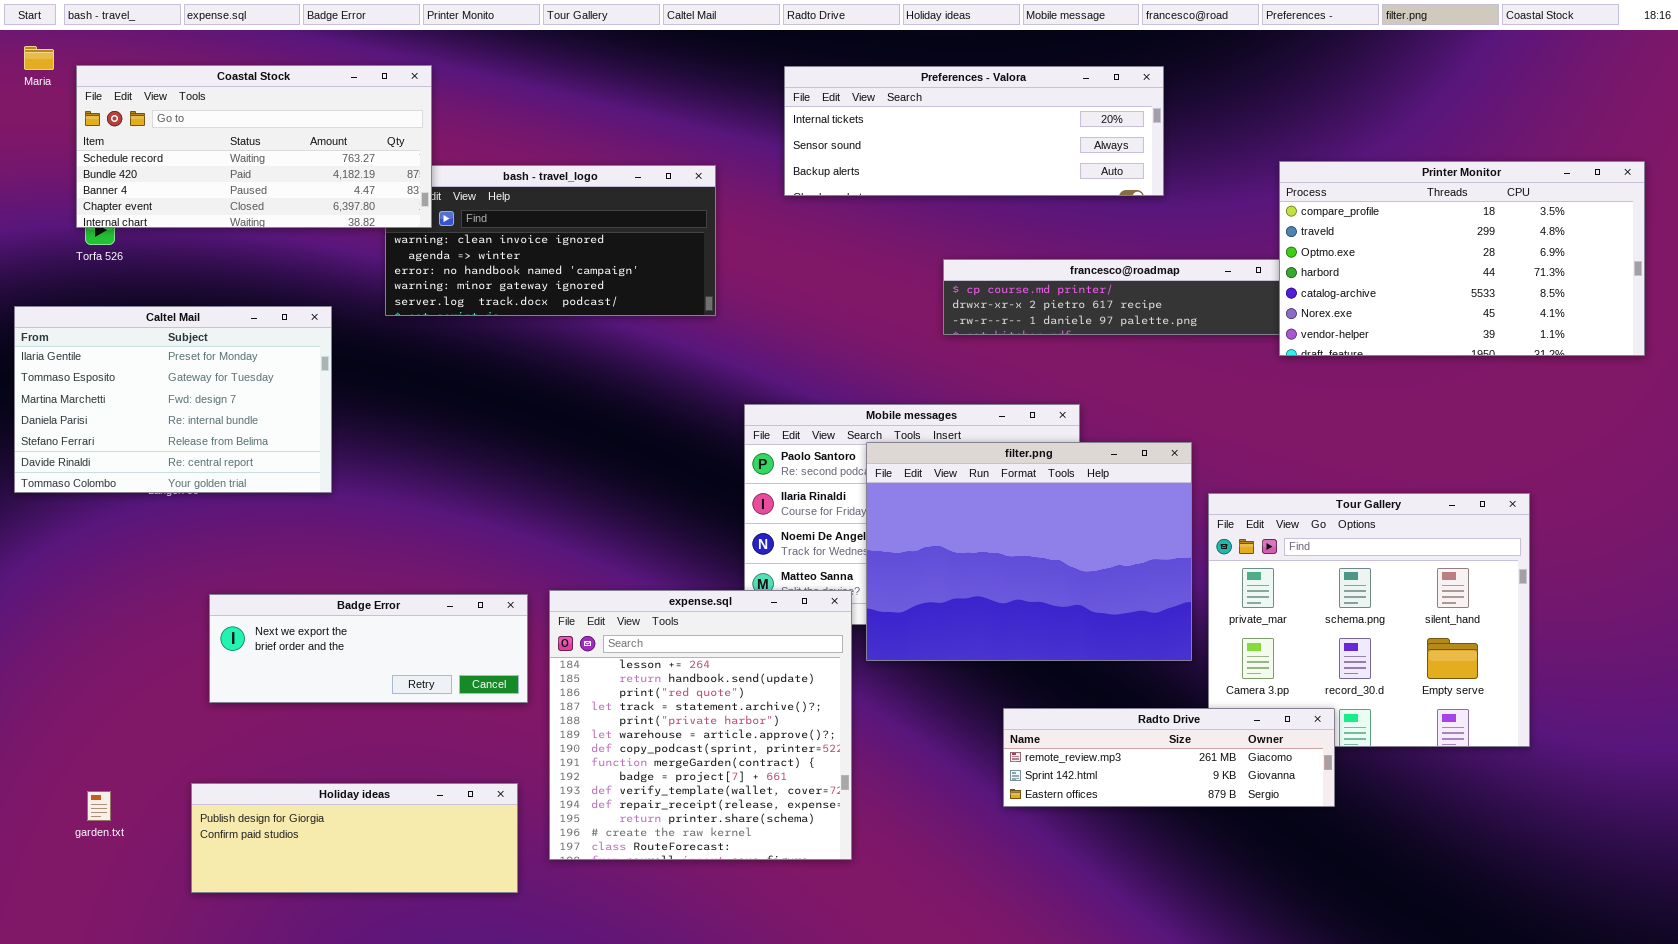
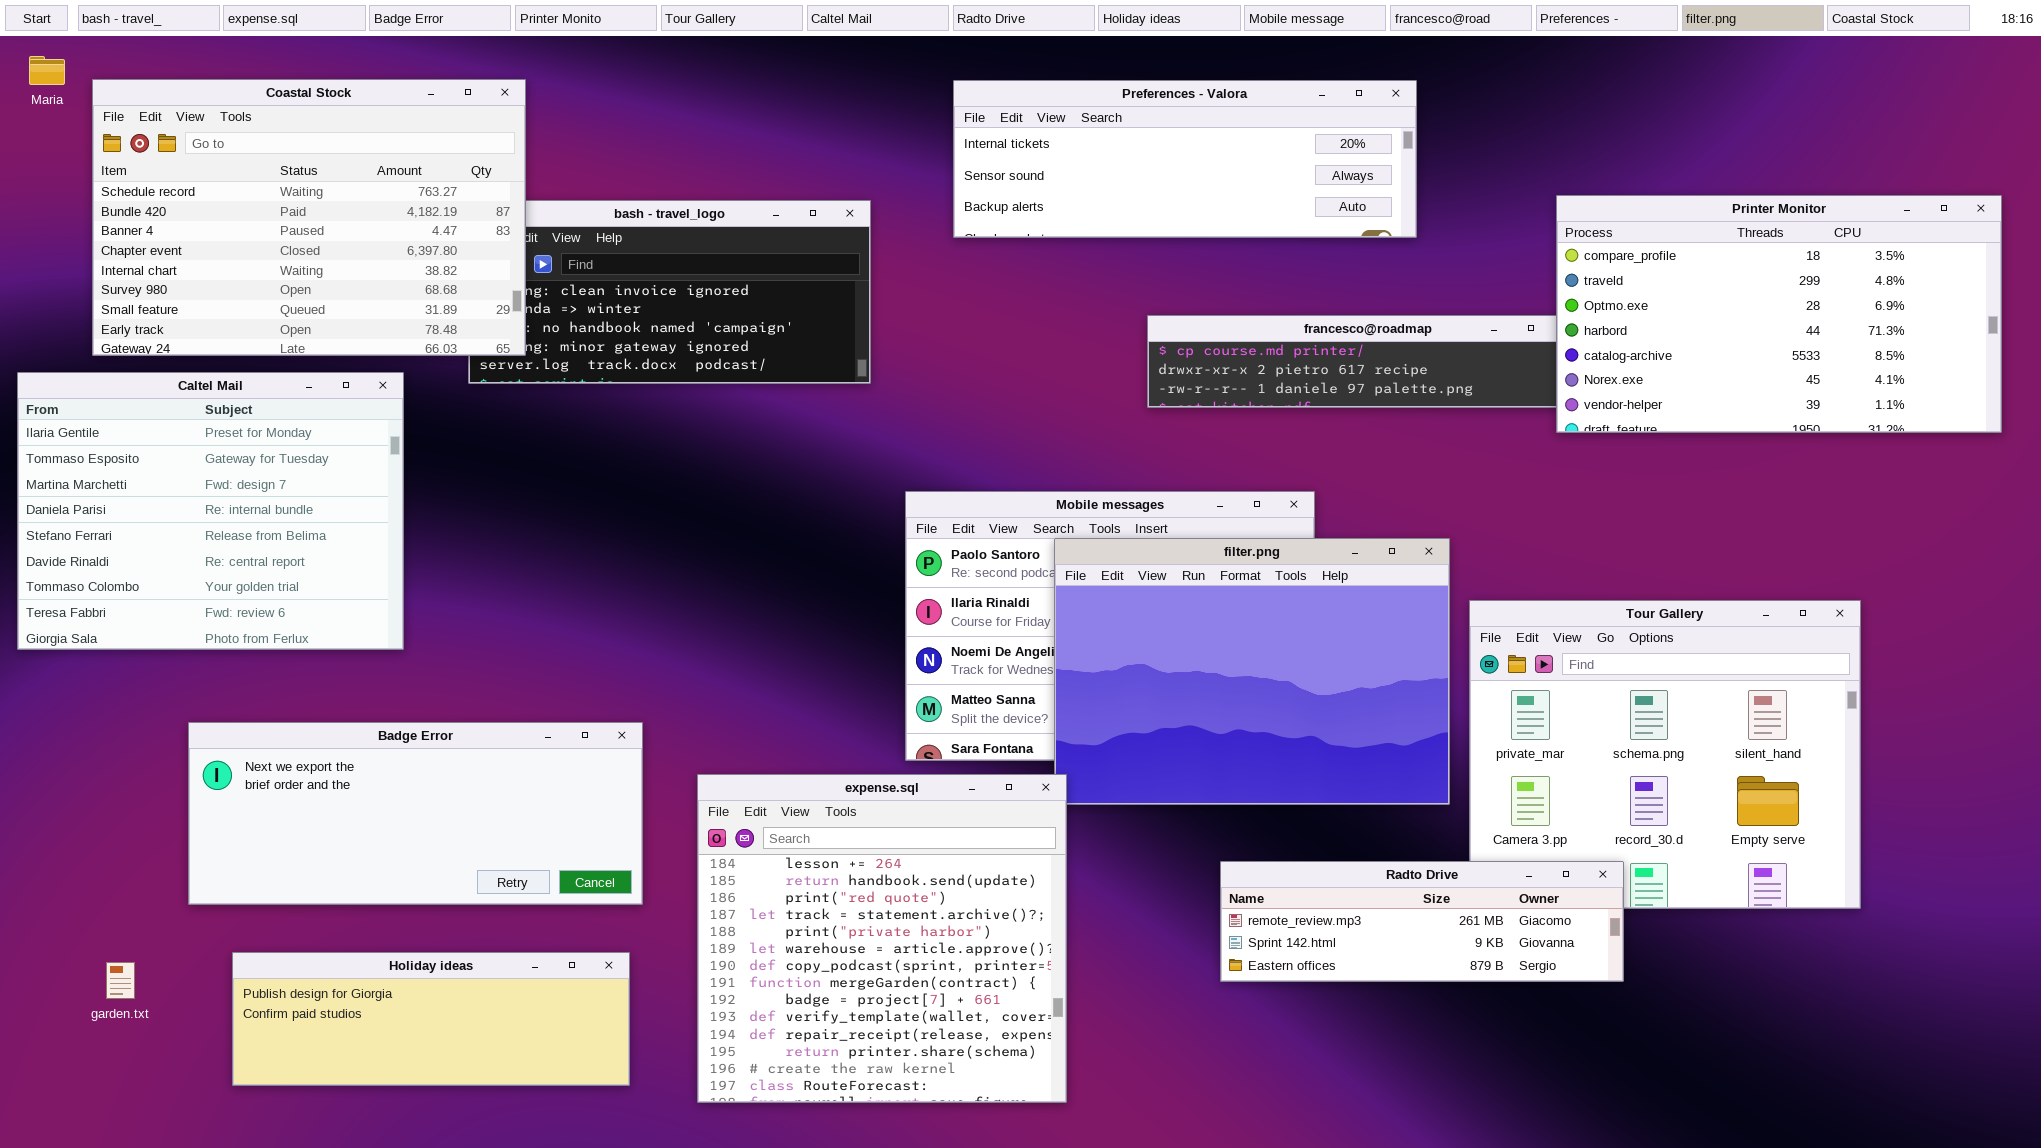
Coastal Stock: [76,65,432,228] -> [92,79,526,356], resized
Caltel Mail: [14,306,332,493] -> [17,372,404,650], resized
expense.sql: [549,590,852,860] -> [697,774,1067,1103], moved
Badge Error: [209,594,528,703] -> [188,722,643,905], resized

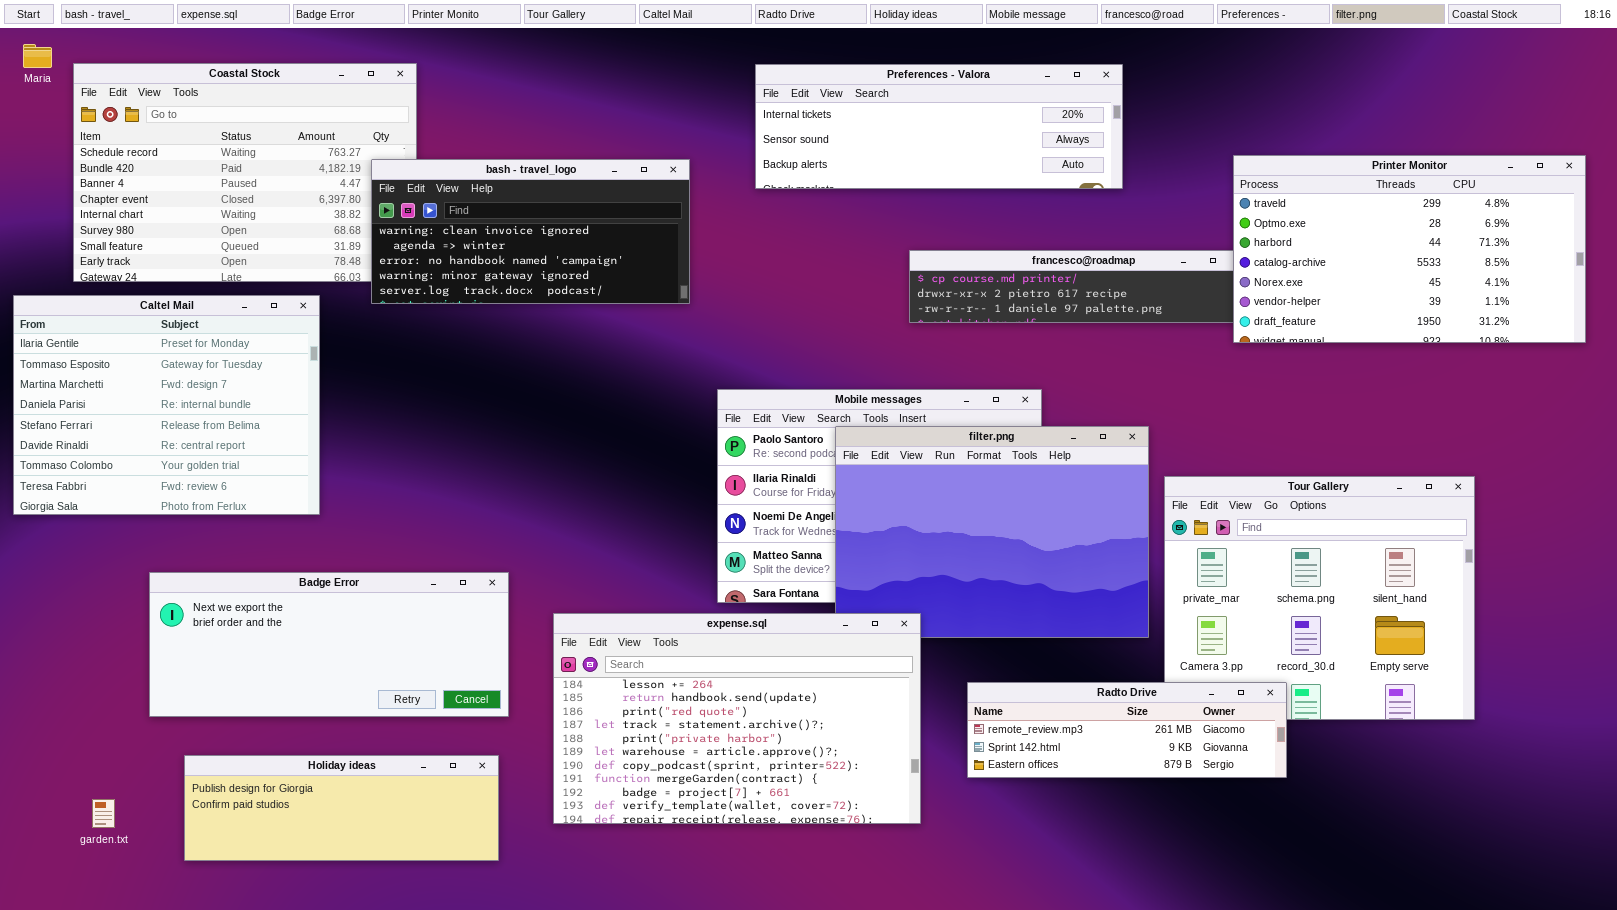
Printer Monitor: [1556,195,2002,433] -> [1233,155,1586,343], scrolled down 1 row
bash - travel_logo: [468,200,871,384] -> [371,159,690,304], raised
expense.sql: [697,774,1067,1103] -> [553,613,921,824], resized
garden.txt: [106,962,135,999] -> [92,799,115,828], moved

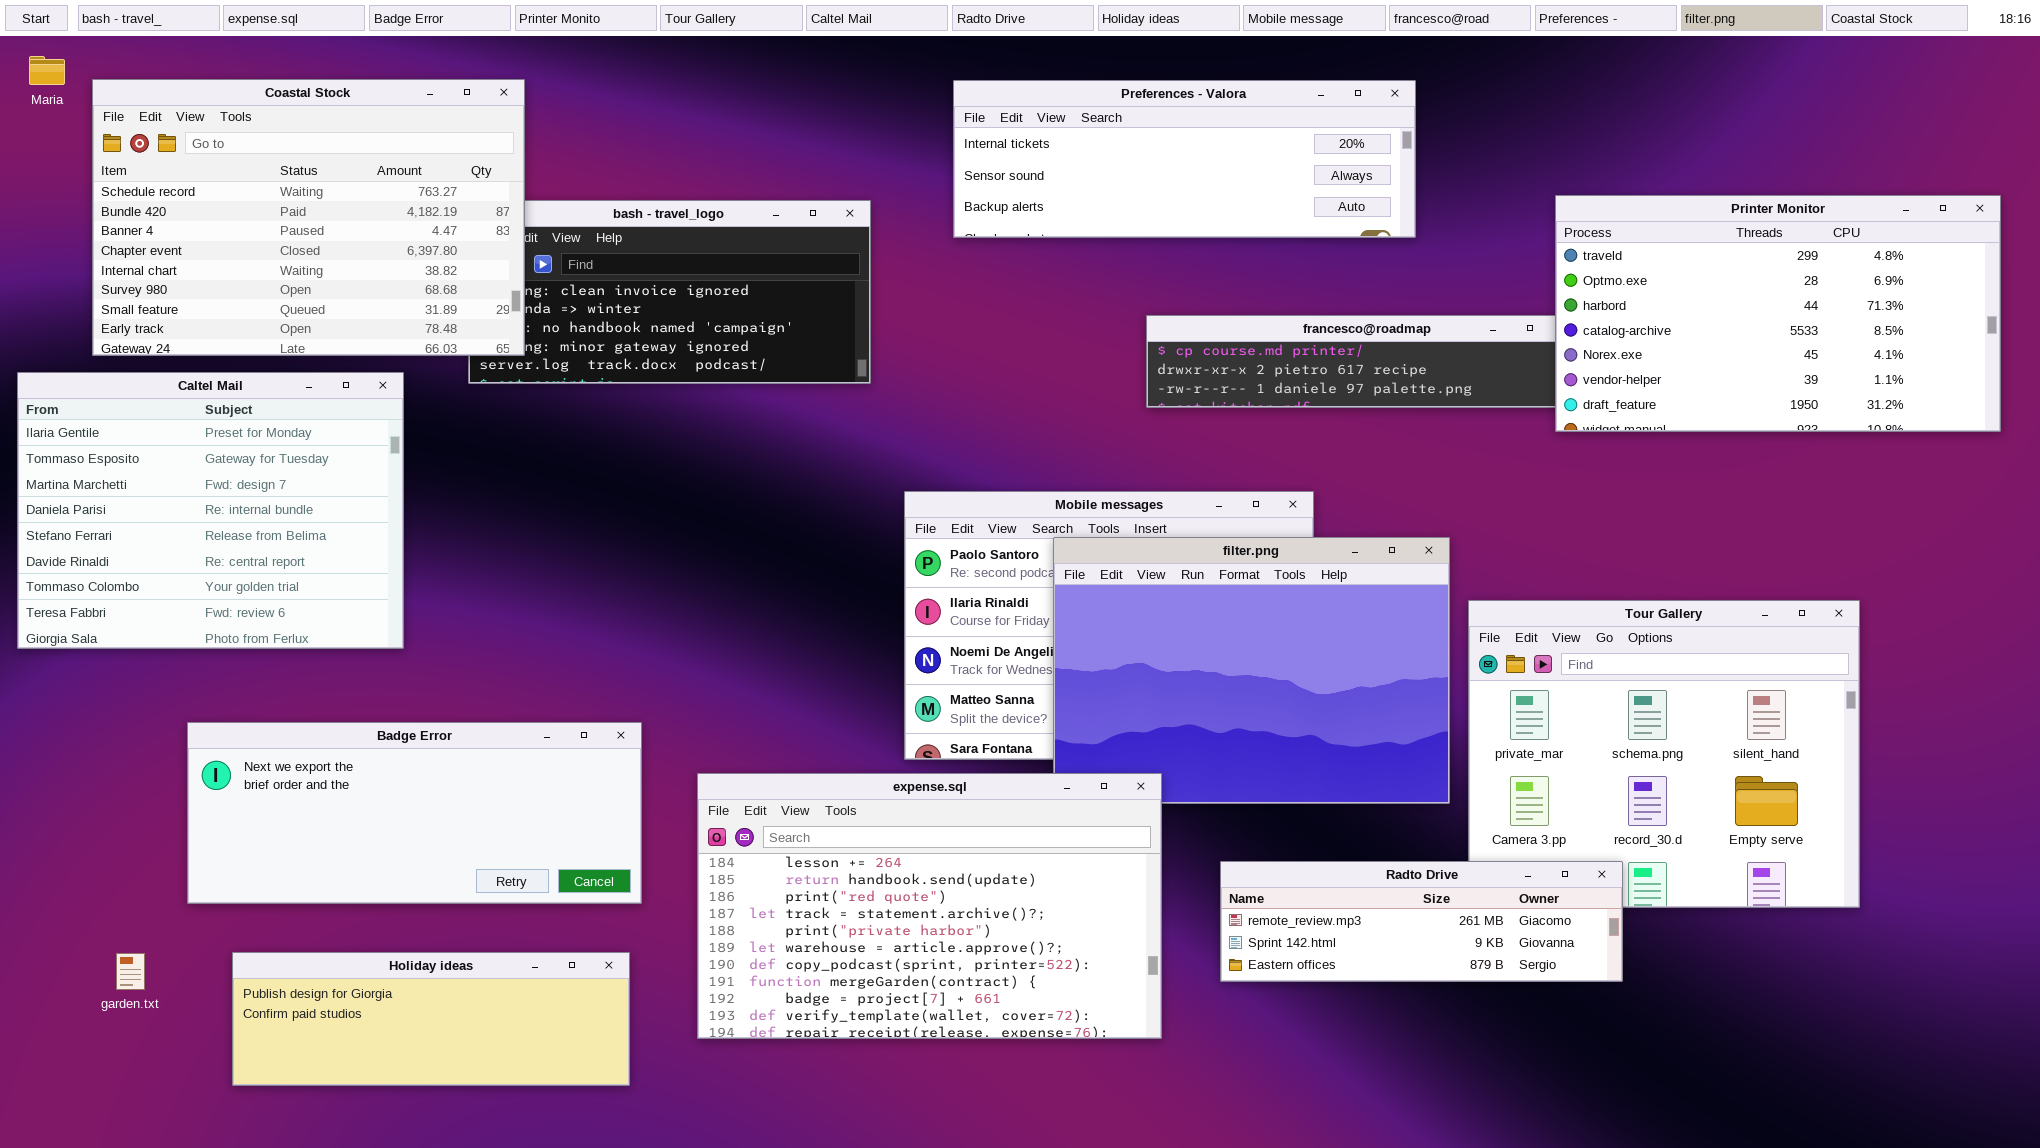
Coastal Stock: [73,63,417,282] -> [92,79,525,356], raised
garden.txt: [92,799,115,828] -> [116,953,145,990], moved

